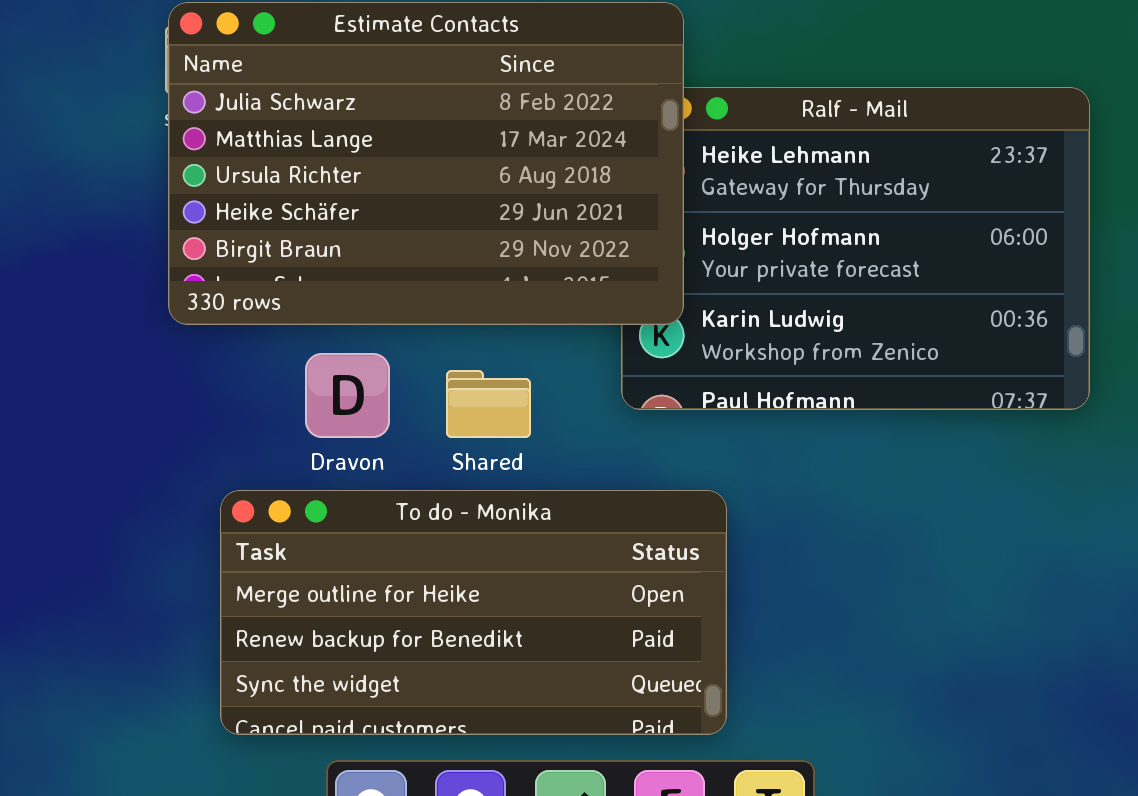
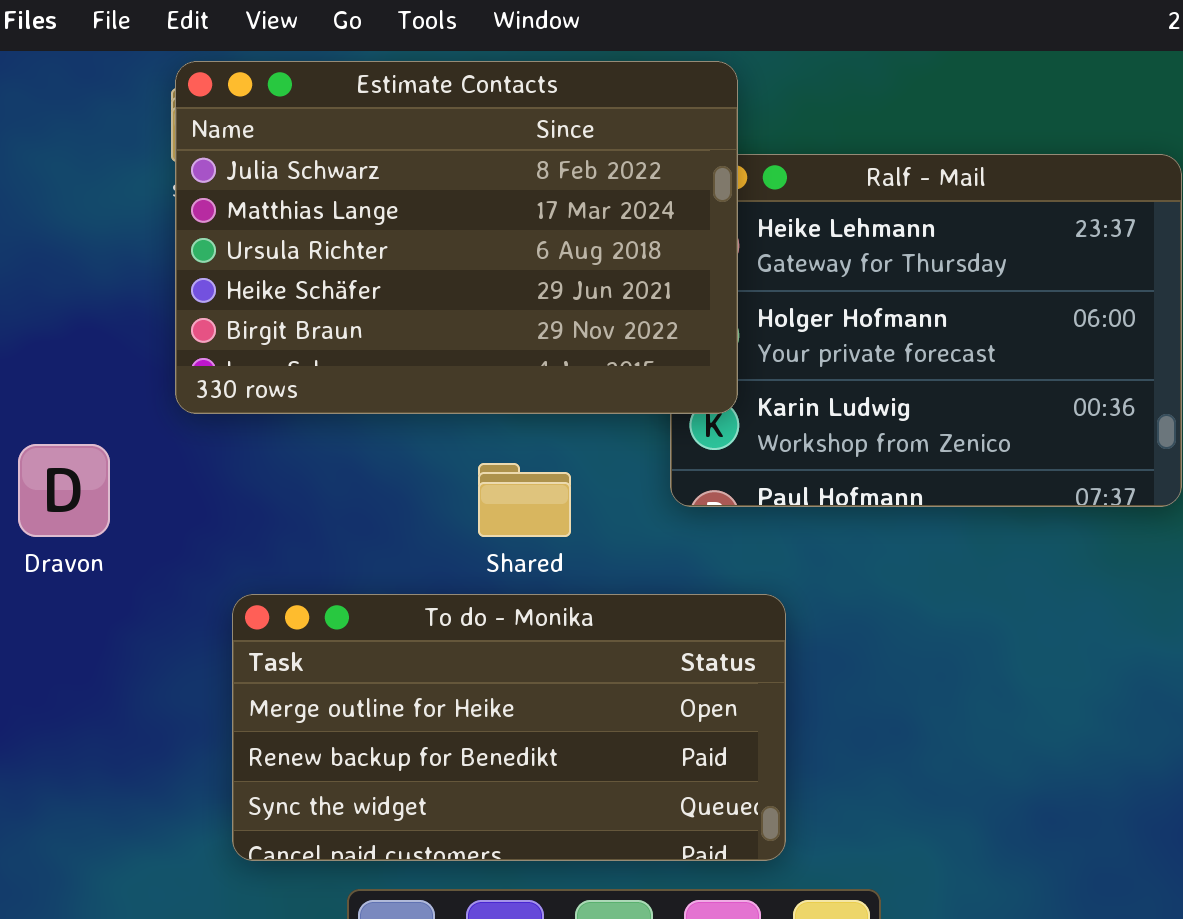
Dravon: [305,353,390,438] -> [18,444,110,537], moved

